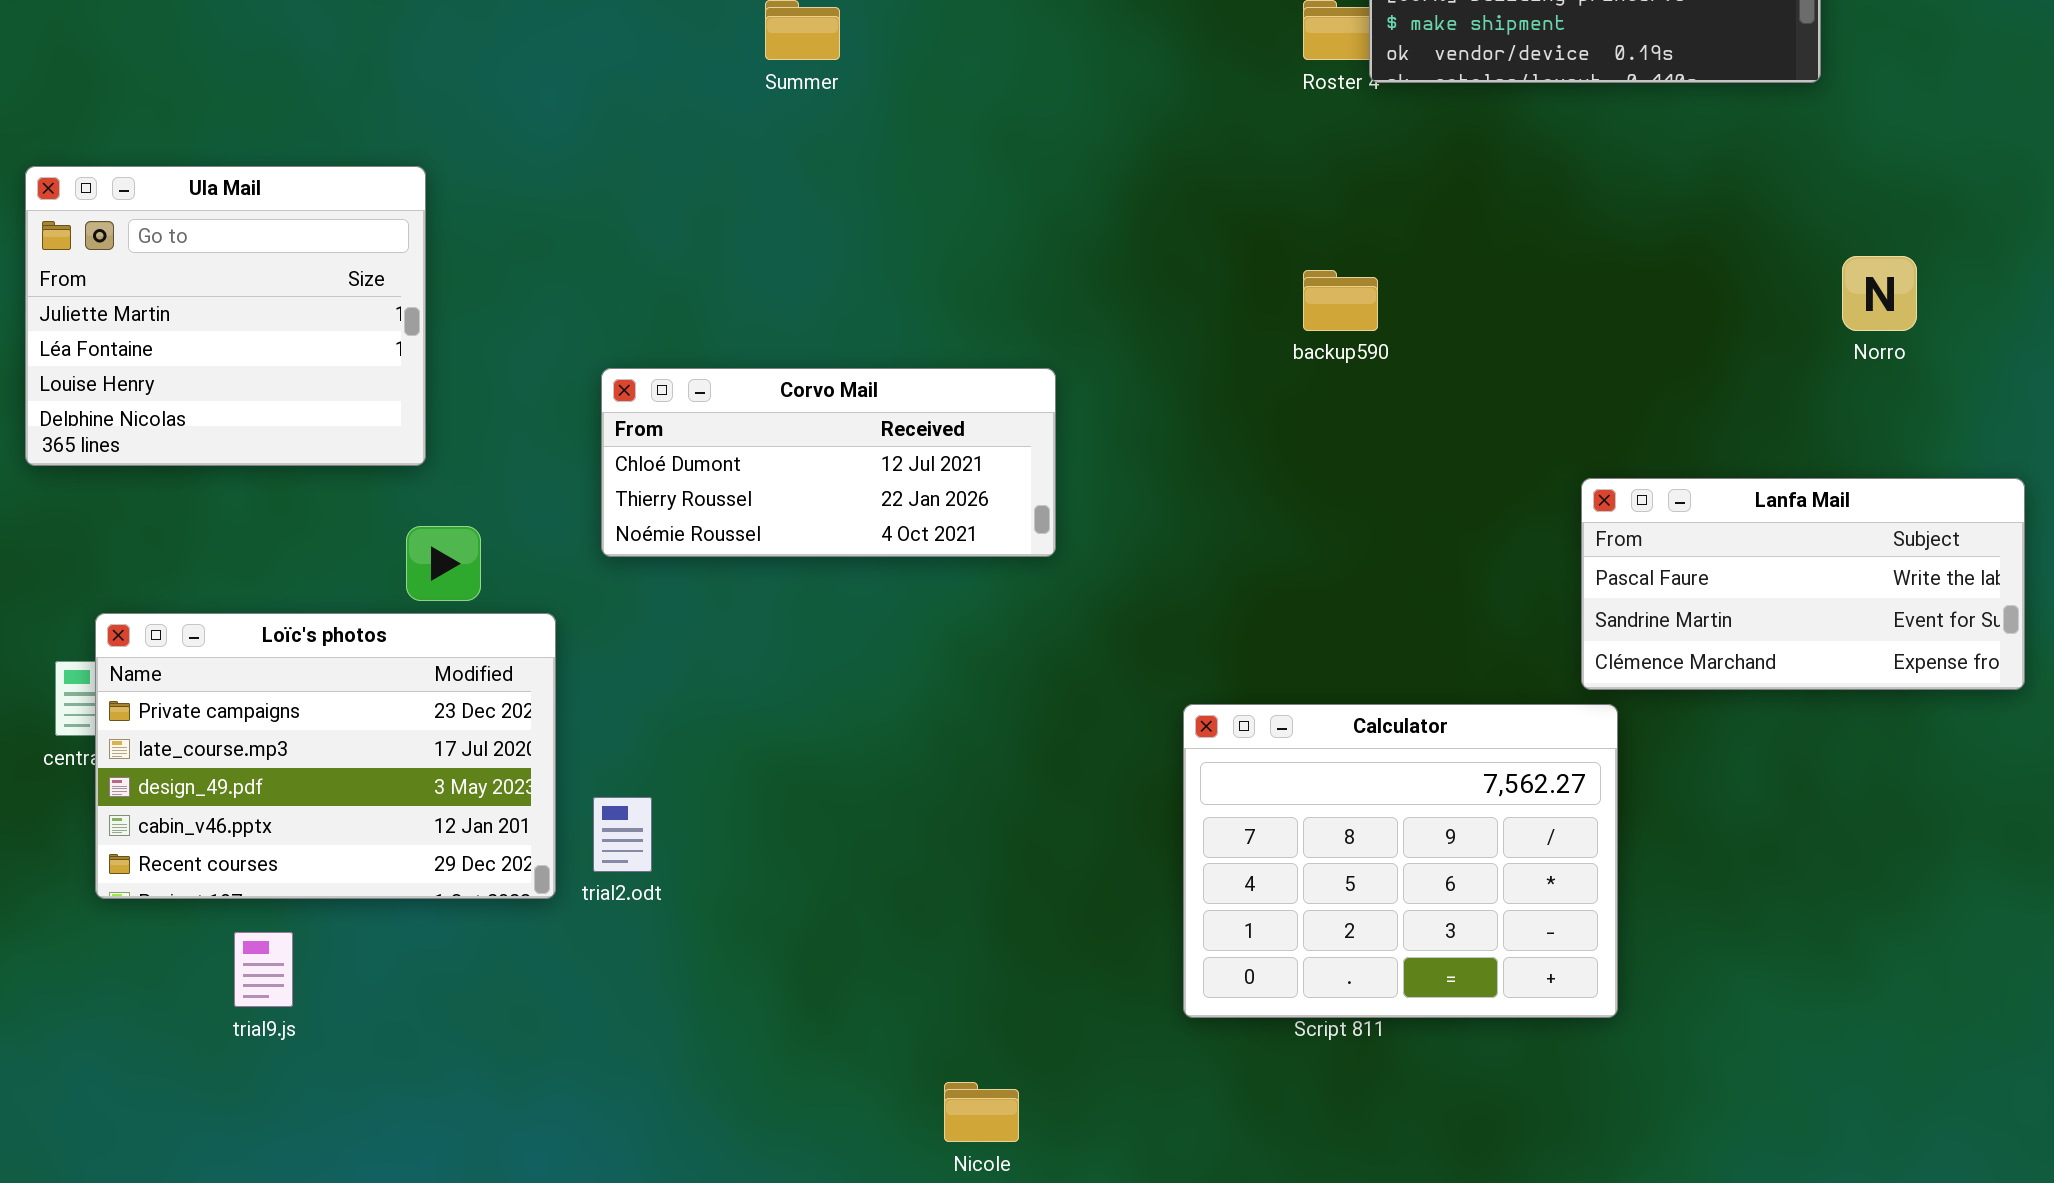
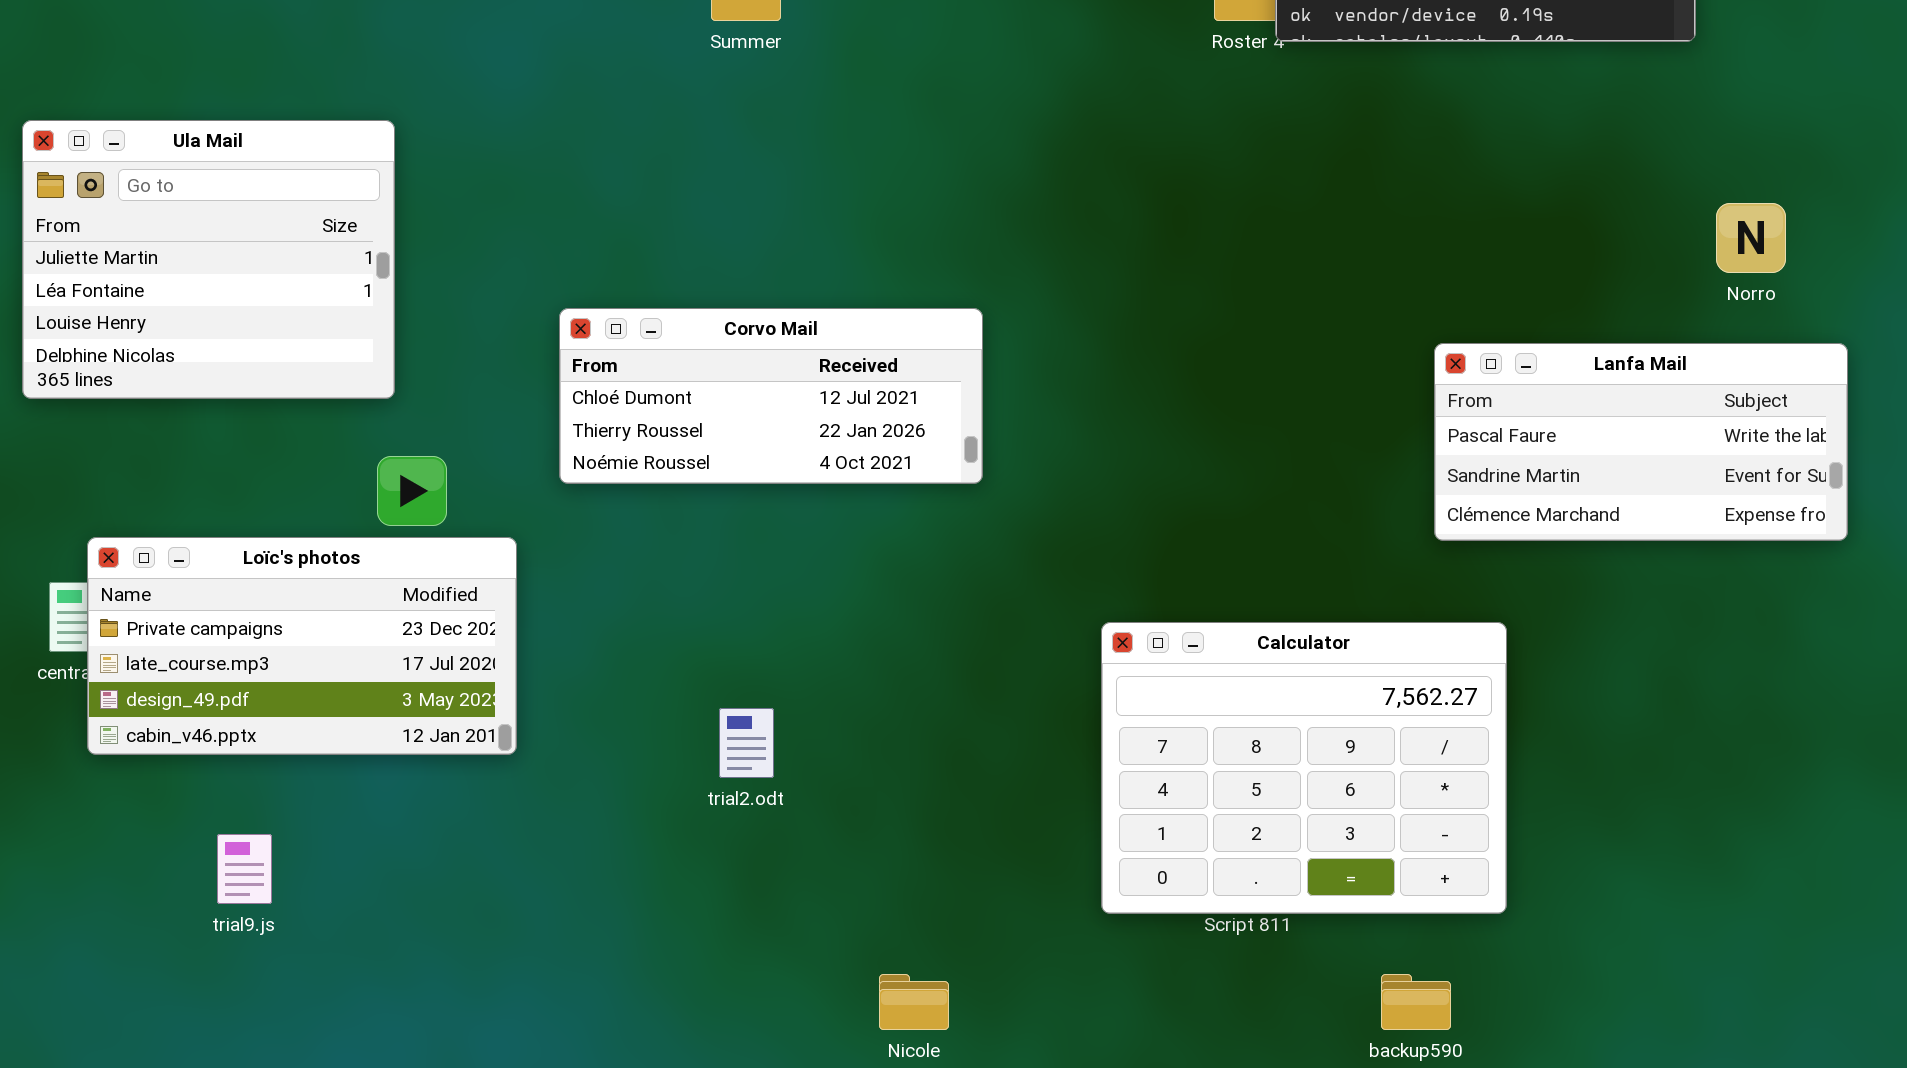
backup590: [1303,270,1378,331] -> [1381,974,1451,1030], moved
Lanfa Mail: [1581,478,2025,690] -> [1434,343,1848,541], moved
Loïc's photos: [95,613,556,899] -> [87,537,517,755], resized
trial2.odt: [593,797,652,872] -> [719,708,774,778], moved

